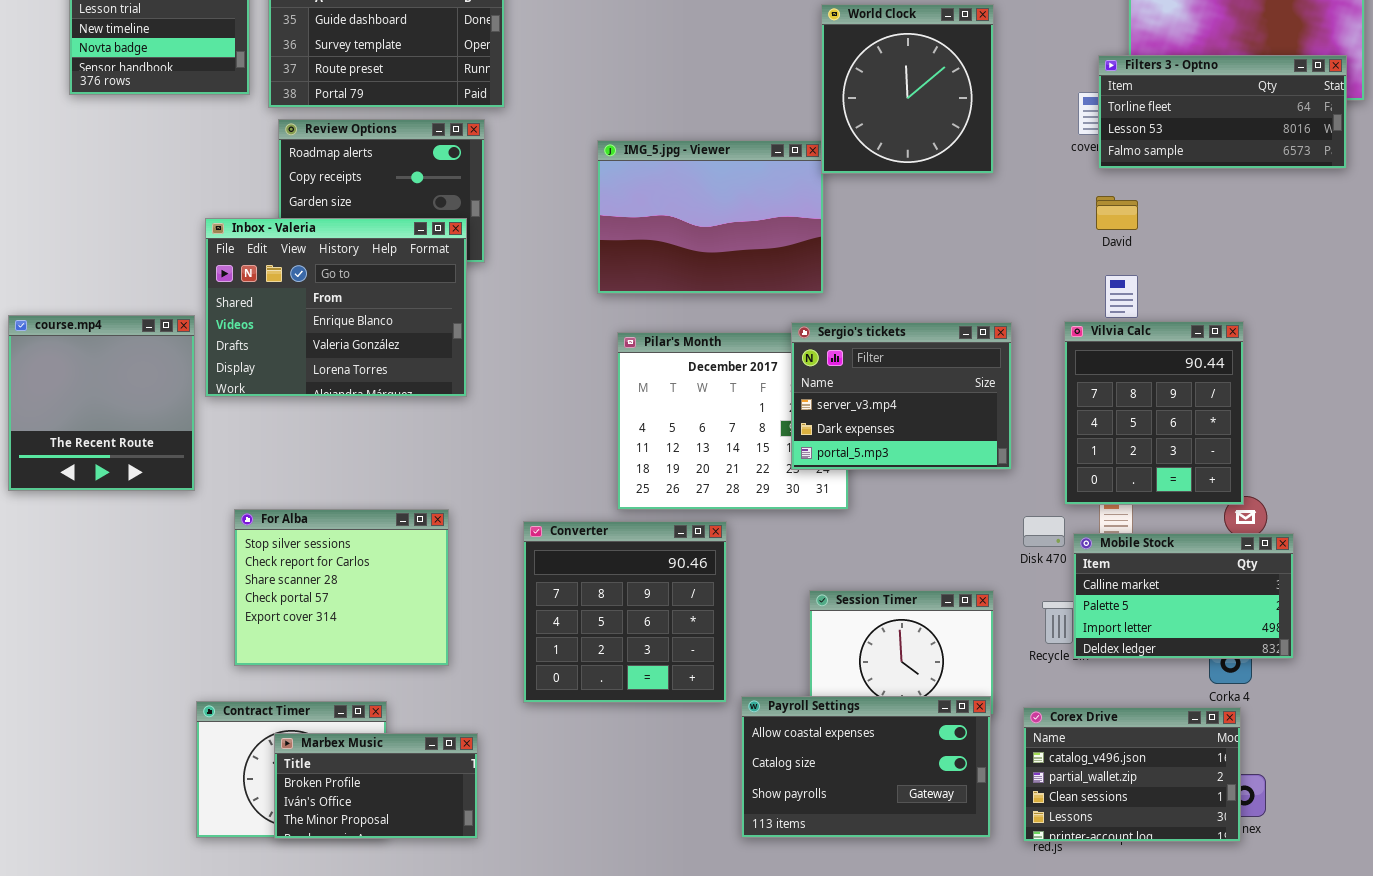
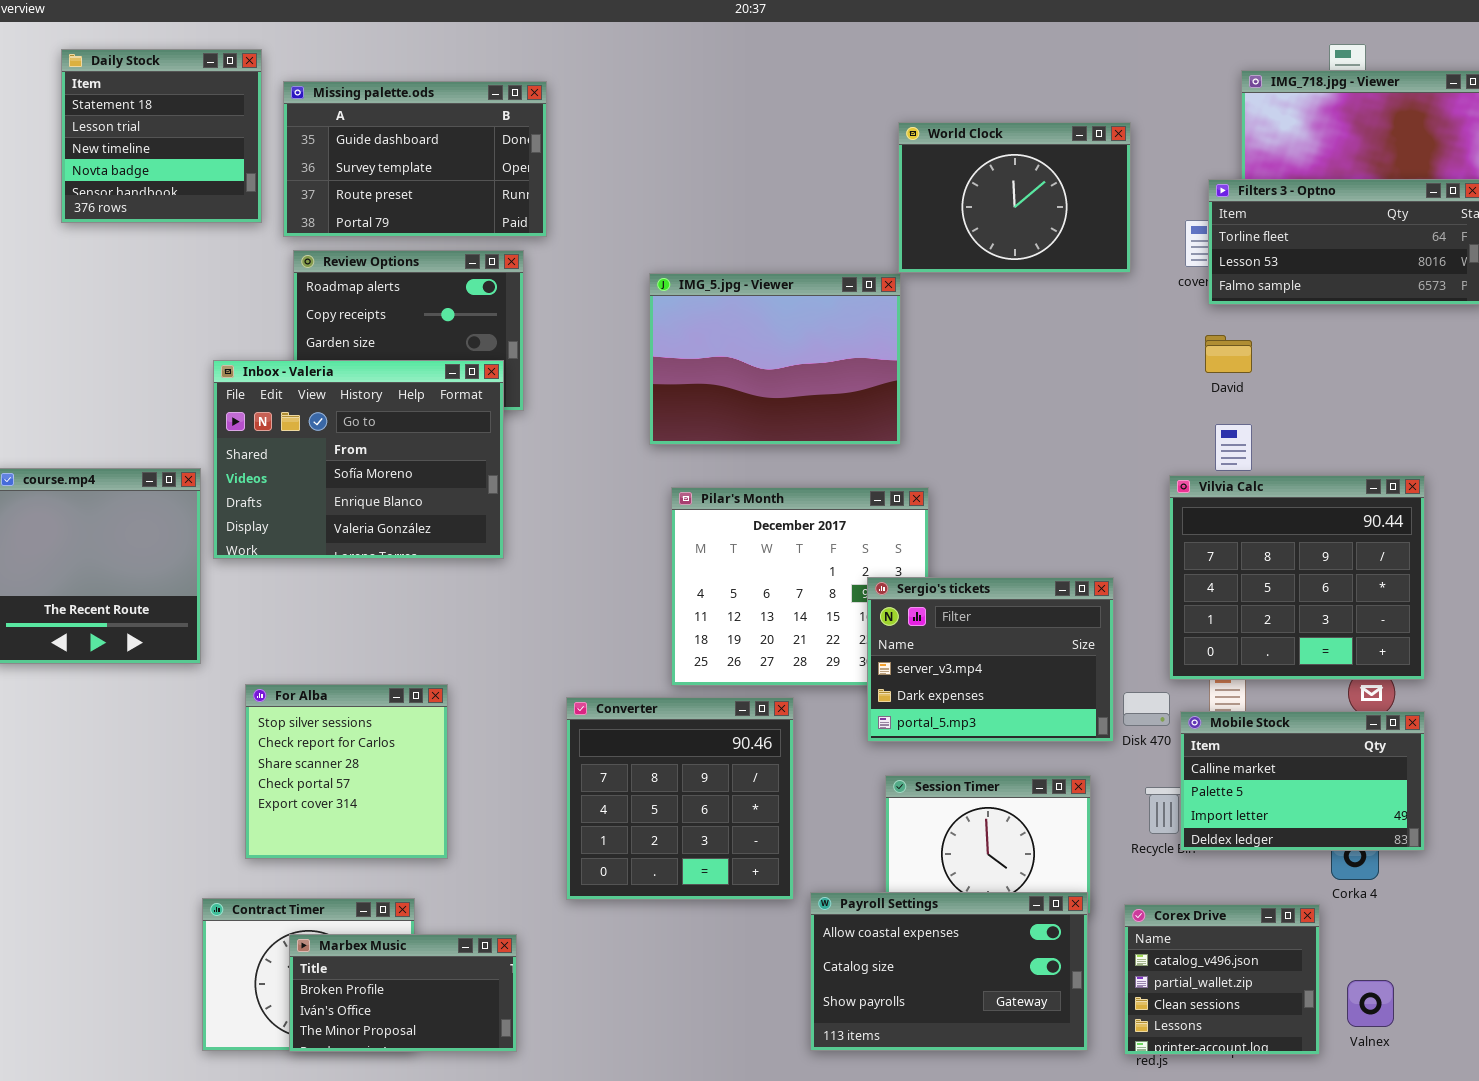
World Clock: [821,4,994,174] -> [898,122,1131,273], resized
Inbox - Valeria: [205,218,467,397] -> [213,360,504,559], scrolled up 1 row
Vilvia Calc: [1064,321,1244,505] -> [1169,475,1425,680], resized
Sergio's tickets: [791,322,1012,470] -> [867,577,1114,742], moved
For Alba: [234,509,449,666] -> [245,684,448,859], resized
Corex Drive: [1023,707,1241,842] -> [1124,904,1320,1055], resized

